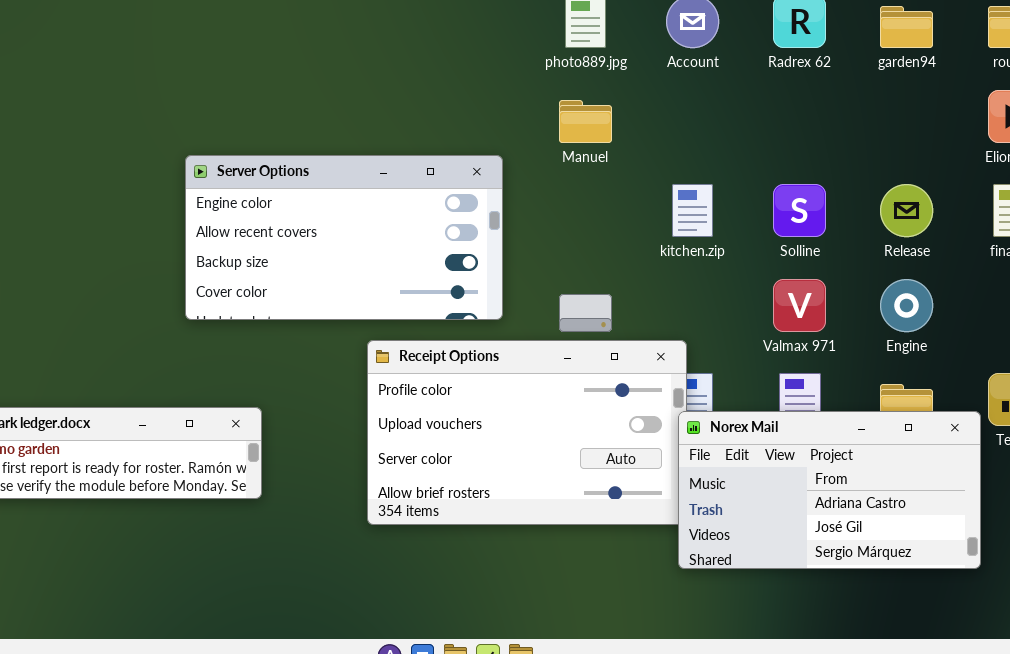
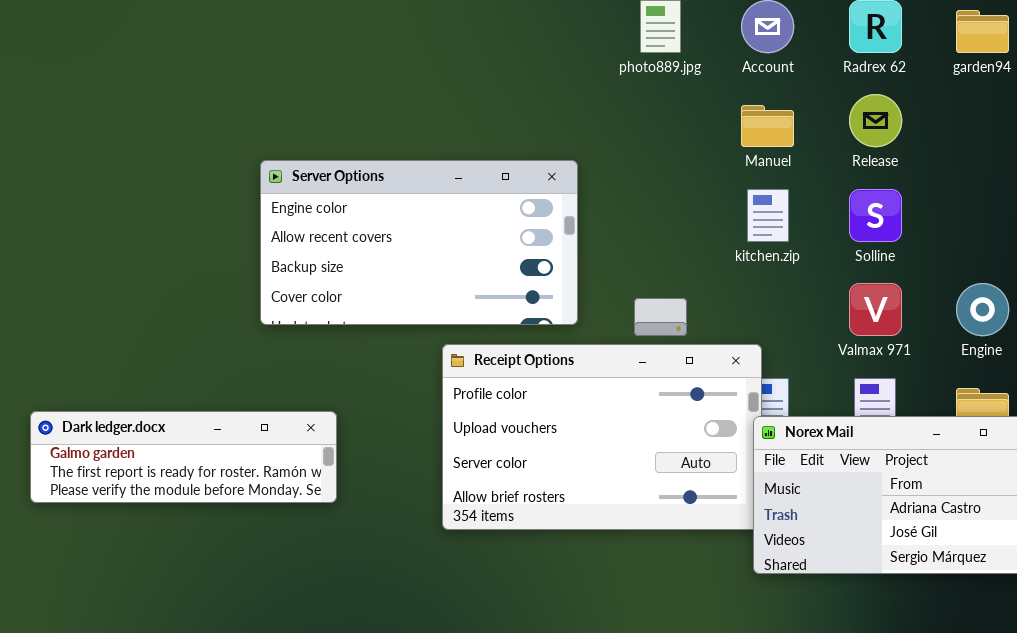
Manuel: [559,100,612,143] -> [741,105,794,147], moved
Release: [880,184,933,237] -> [849,94,902,147], moved

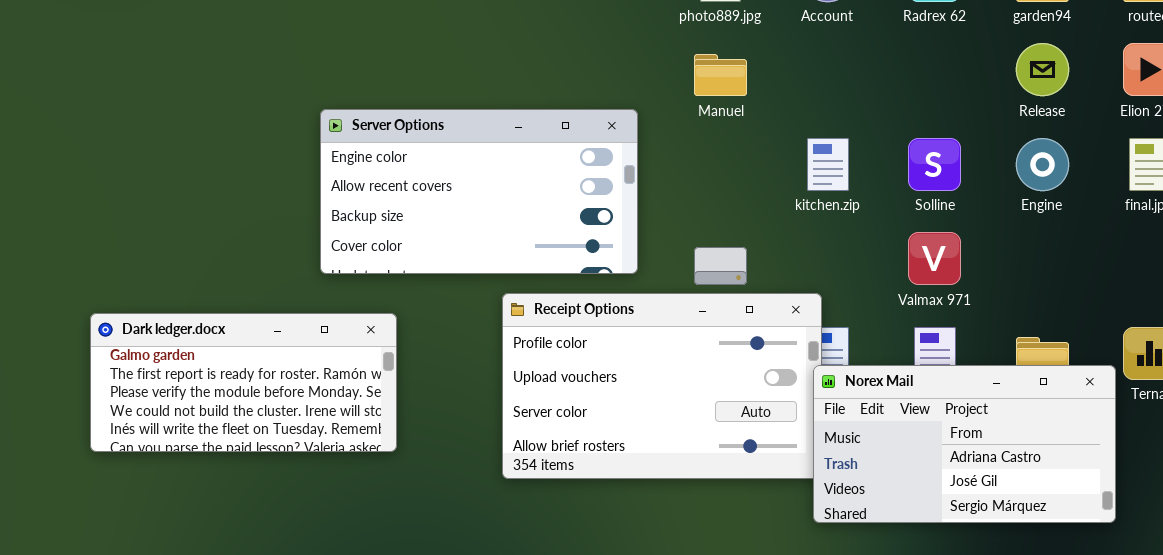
Release: [849,94,902,147] -> [1016,43,1069,96], moved
Manuel: [741,105,794,147] -> [694,54,747,96], moved
Engine: [956,283,1009,336] -> [1016,138,1069,191], moved
Dark ledger.docx: [30,411,337,503] -> [90,313,397,452], resized

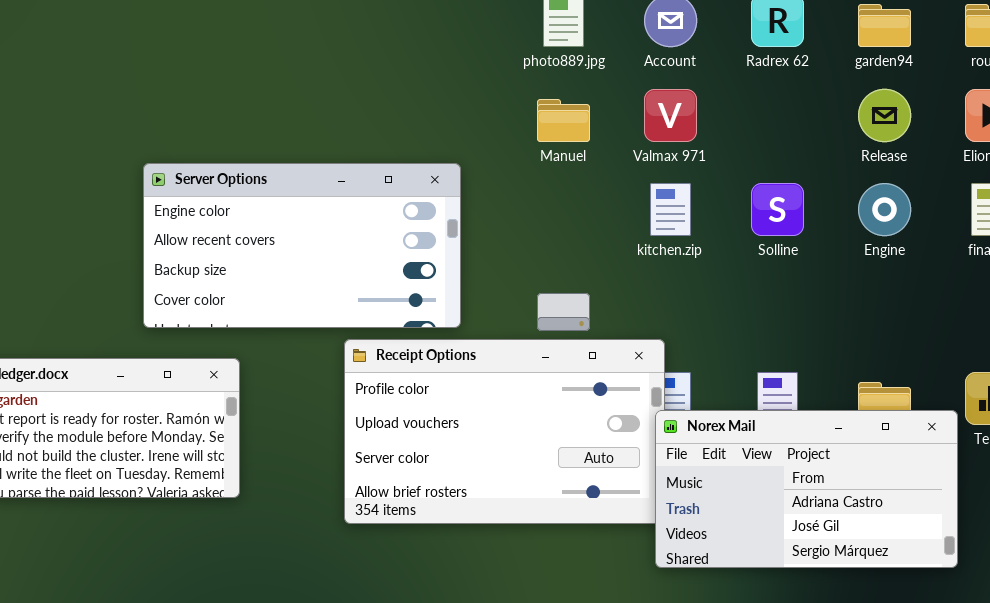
Server Options: [320,109,638,274] -> [143,163,461,328], moved
Valmax 971: [908,232,961,285] -> [644,89,697,142], moved

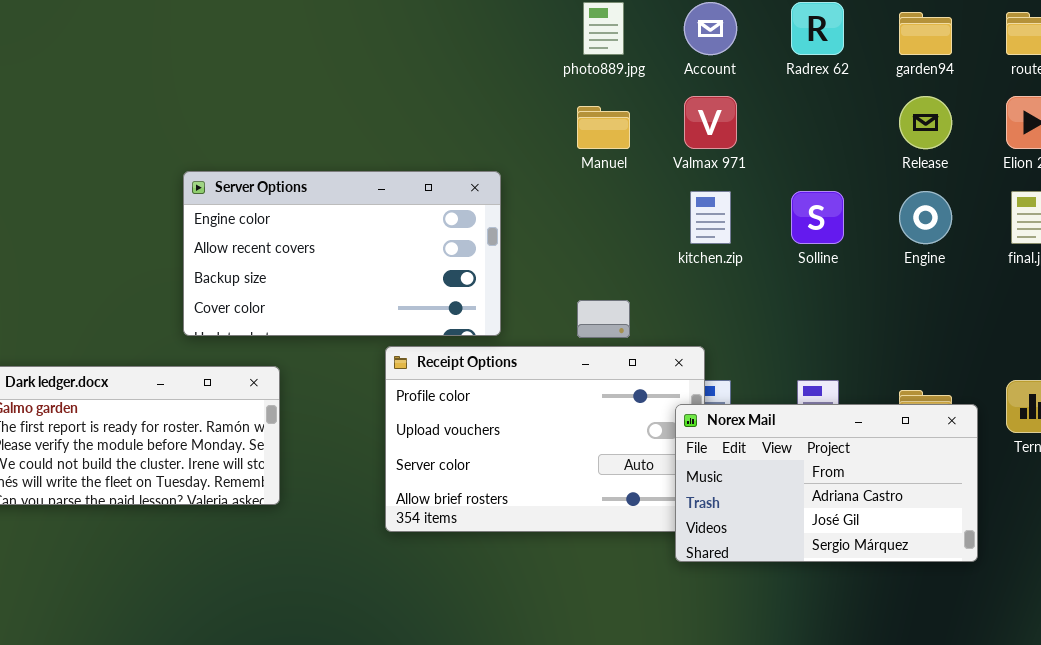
Norex Mail: [655,410,958,568] -> [675,404,978,562], moved

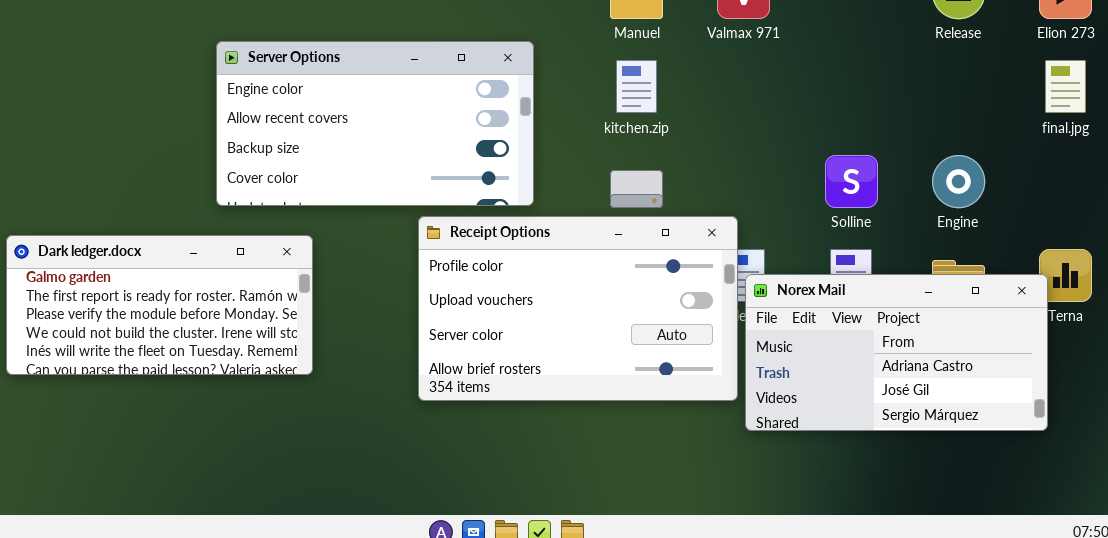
kitchen.zip: [690,191,731,244] -> [616,60,657,113], moved
Solline: [791,191,844,244] -> [825,155,878,208], moved
Engine: [899,191,952,244] -> [932,155,985,208], moved
Norex Mail: [675,404,978,562] -> [745,274,1048,431], moved

